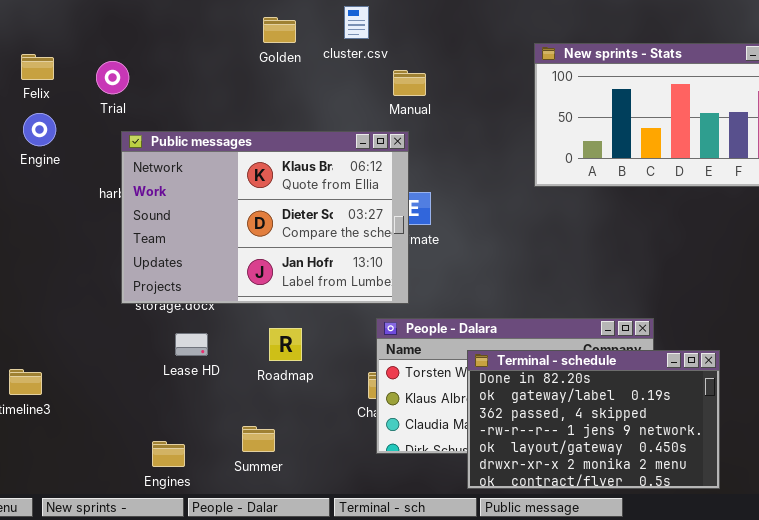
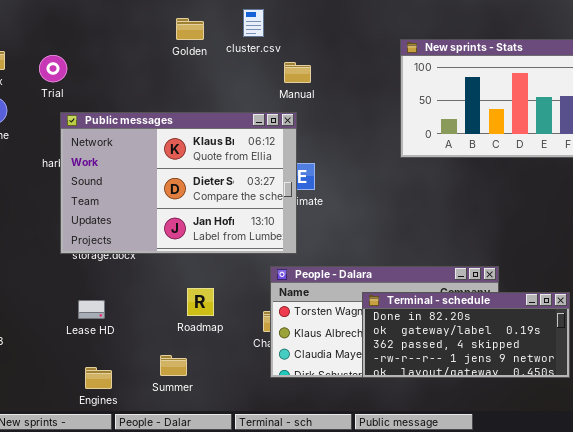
Roadmap: [269,328,302,361] -> [187,288,214,316], moved
Lease HD: [175,333,208,356] -> [78,300,105,319], moved
Terminal - schedule: [467,350,720,489] -> [362,292,570,378], moved, resized

